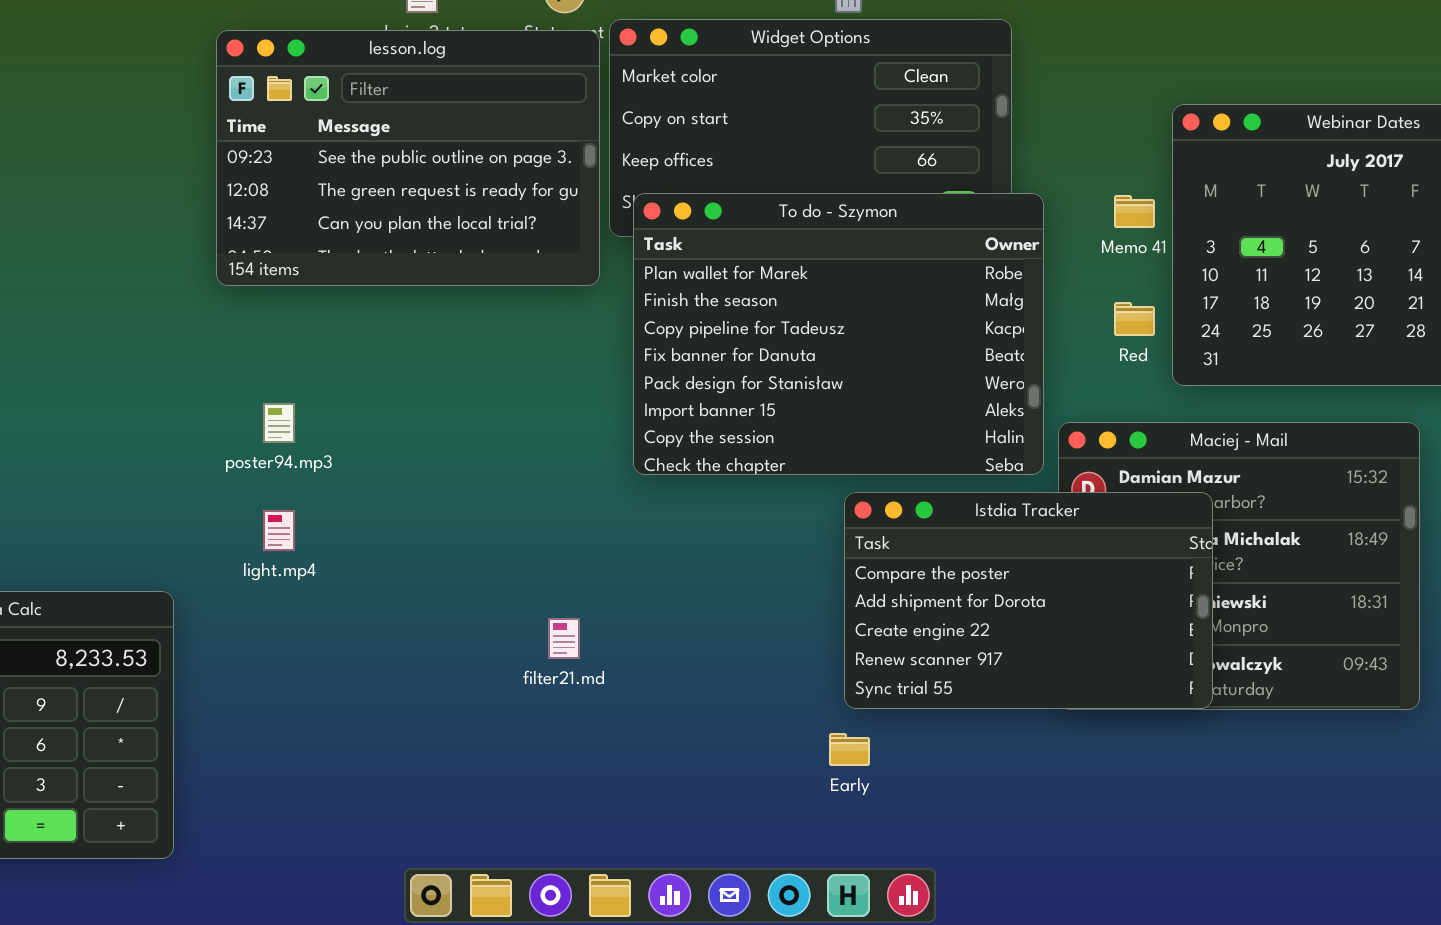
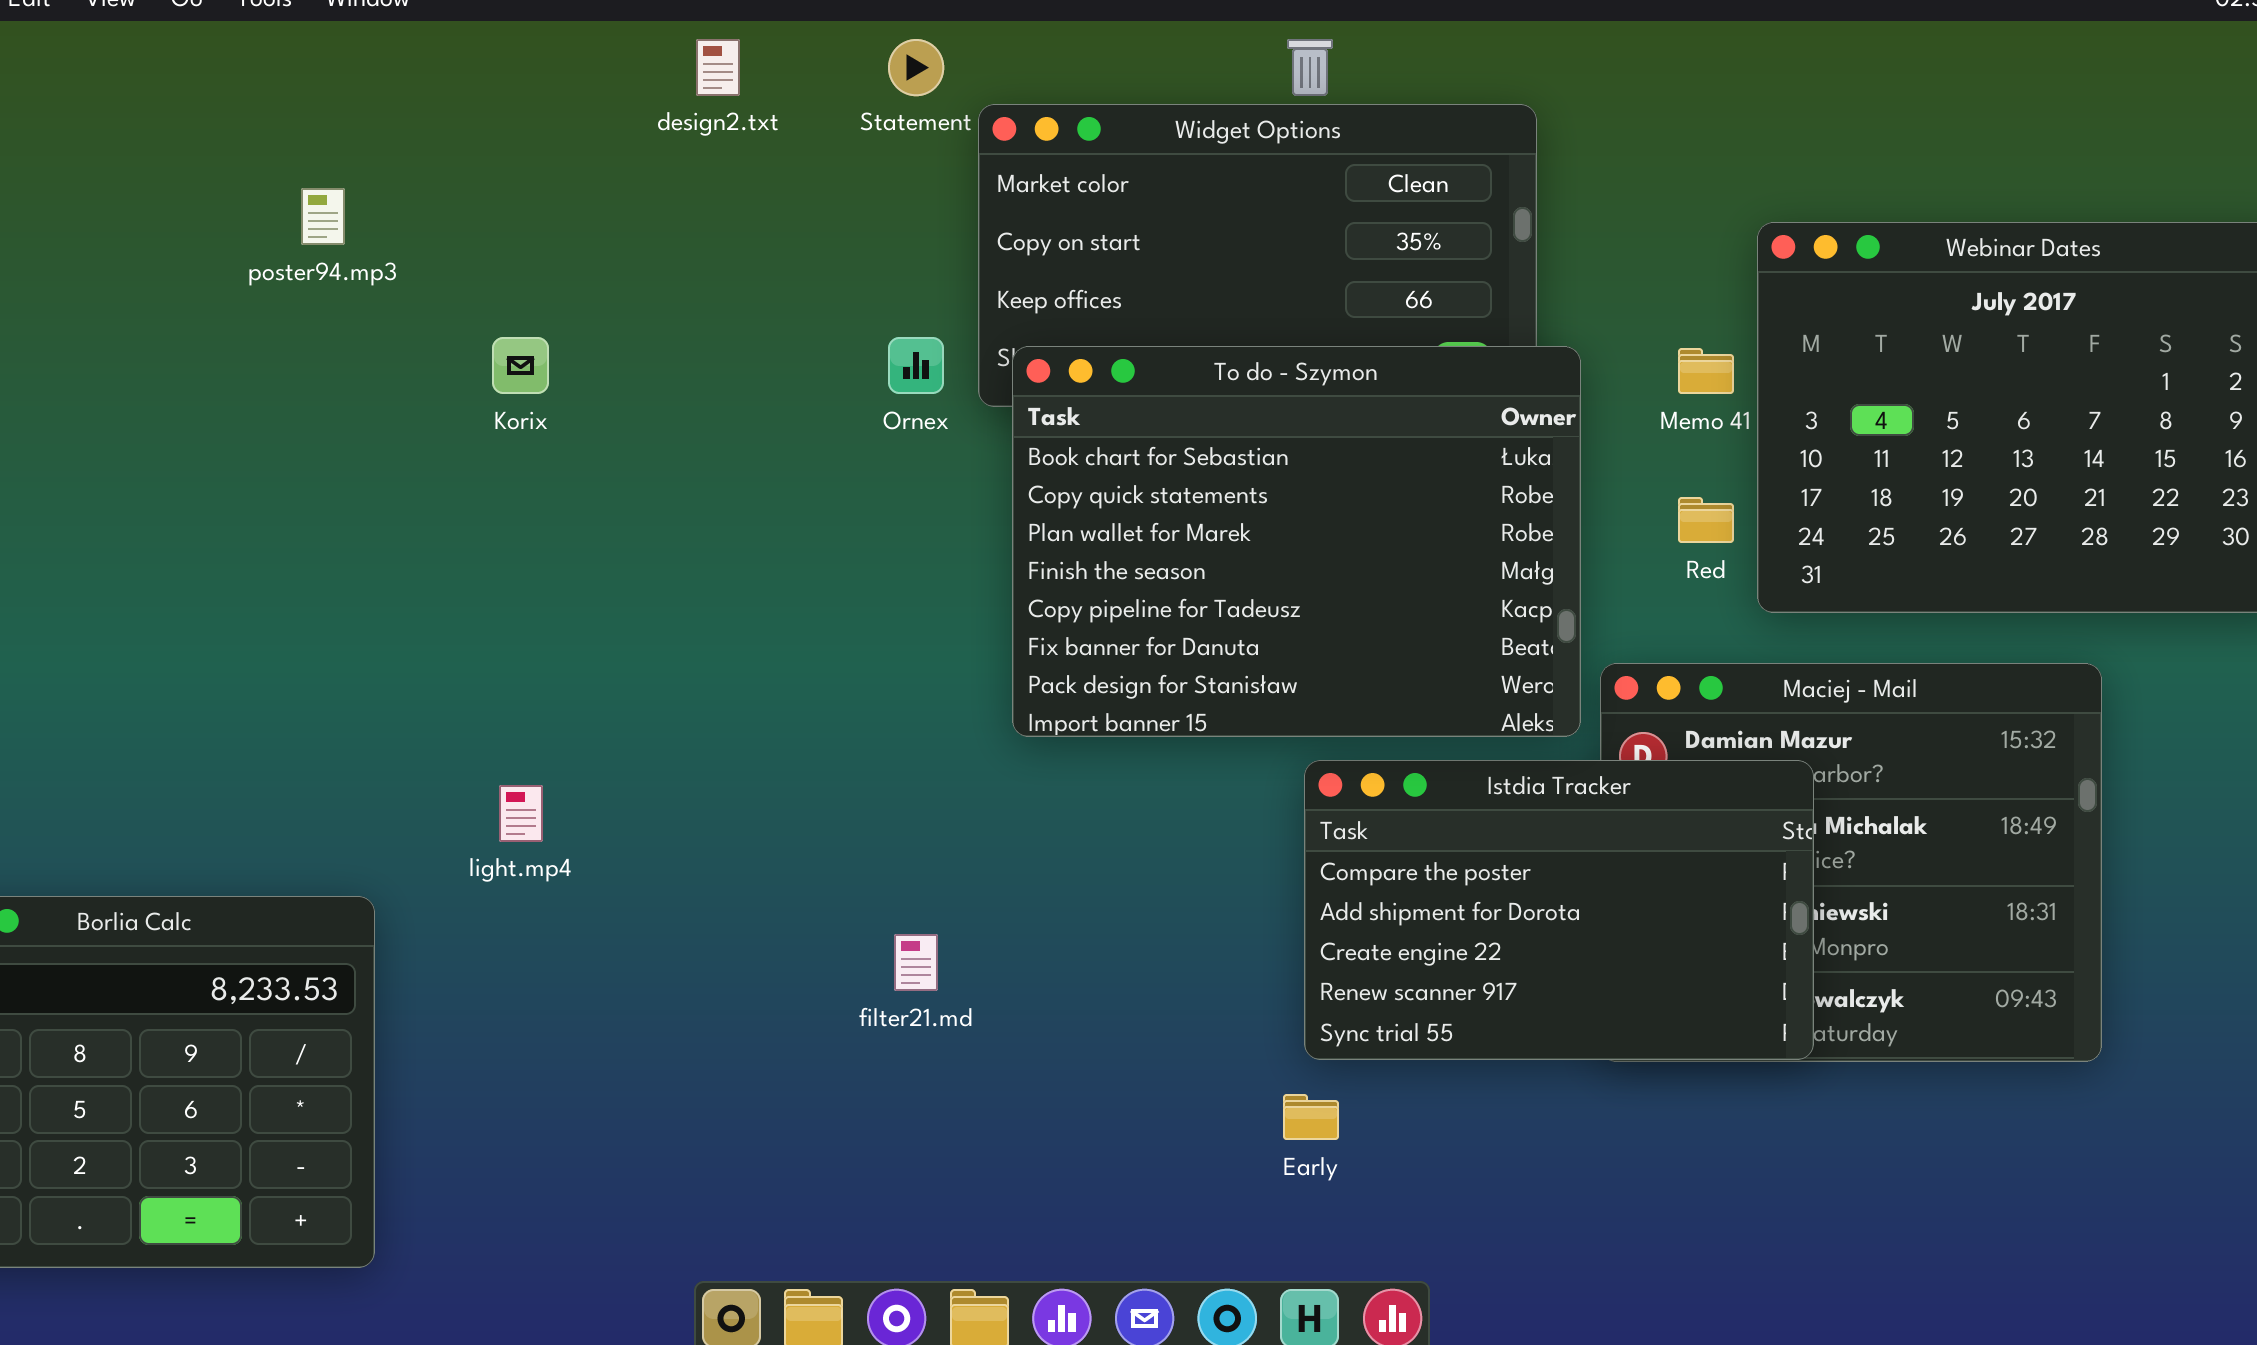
lesson.log: [216,30,600,286] -> none, closed
To do - Szymon: [633,193,1044,475] -> [1012,346,1581,737], scrolled up 2 rows
poster94.mp3: [263,403,295,443] -> [301,188,345,245], moved

